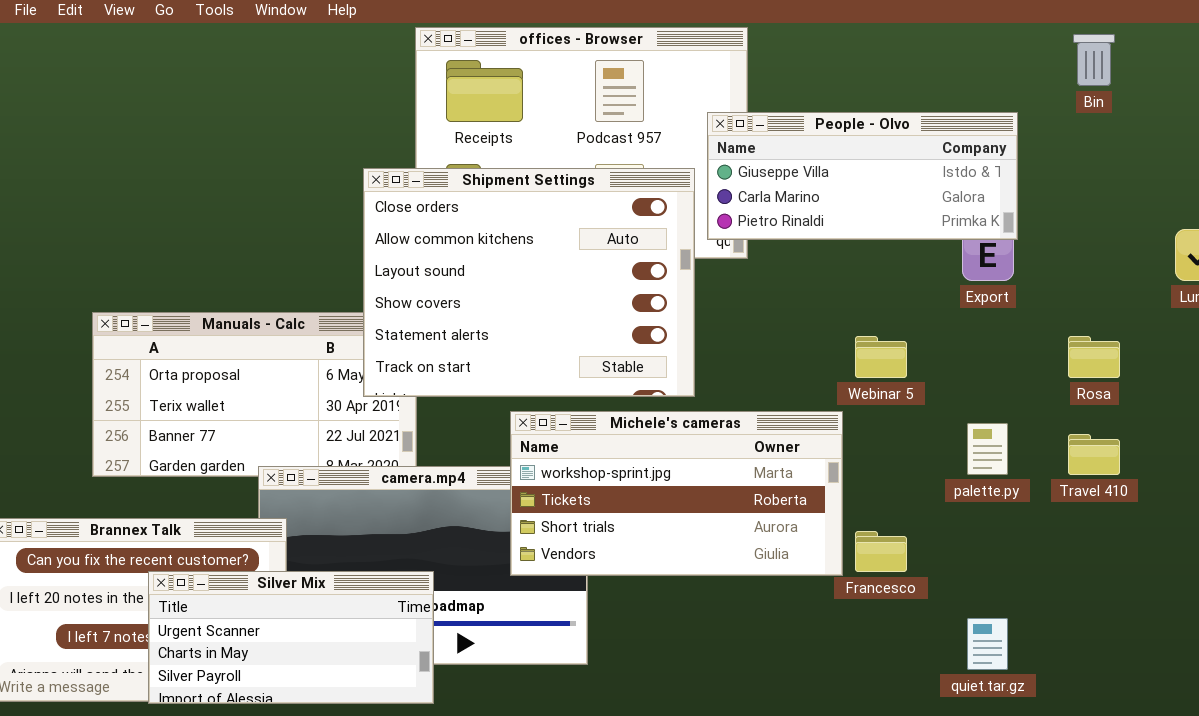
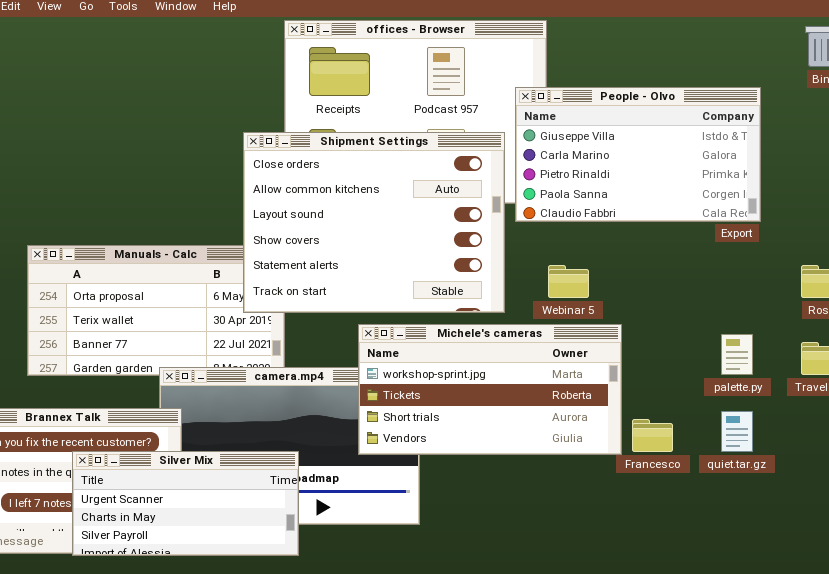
People - Olvo: [707,112,1018,240] -> [515,87,761,222], resized
Webinar 5: [855,336,907,378] -> [548,265,589,298], moved
quiet.tar.gz: [967,618,1008,670] -> [721,411,753,452], moved

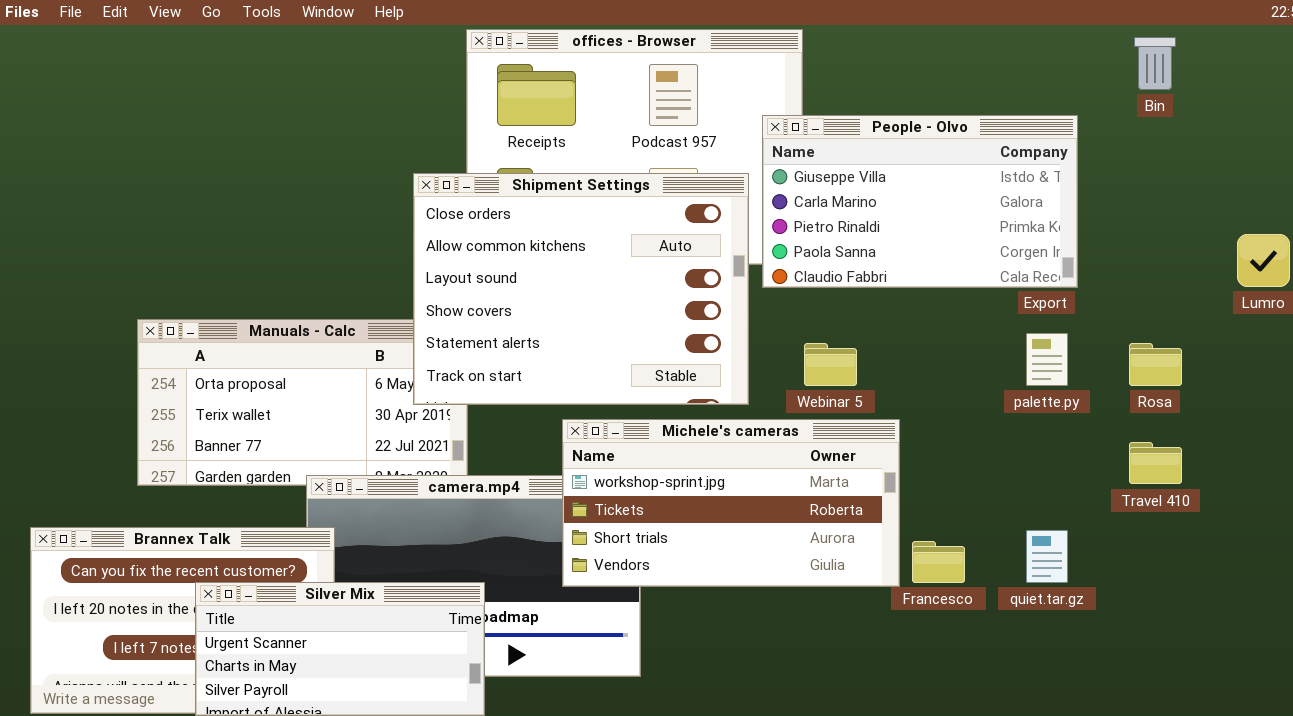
palette.py: [721,334,753,375] -> [1026,333,1068,386], moved

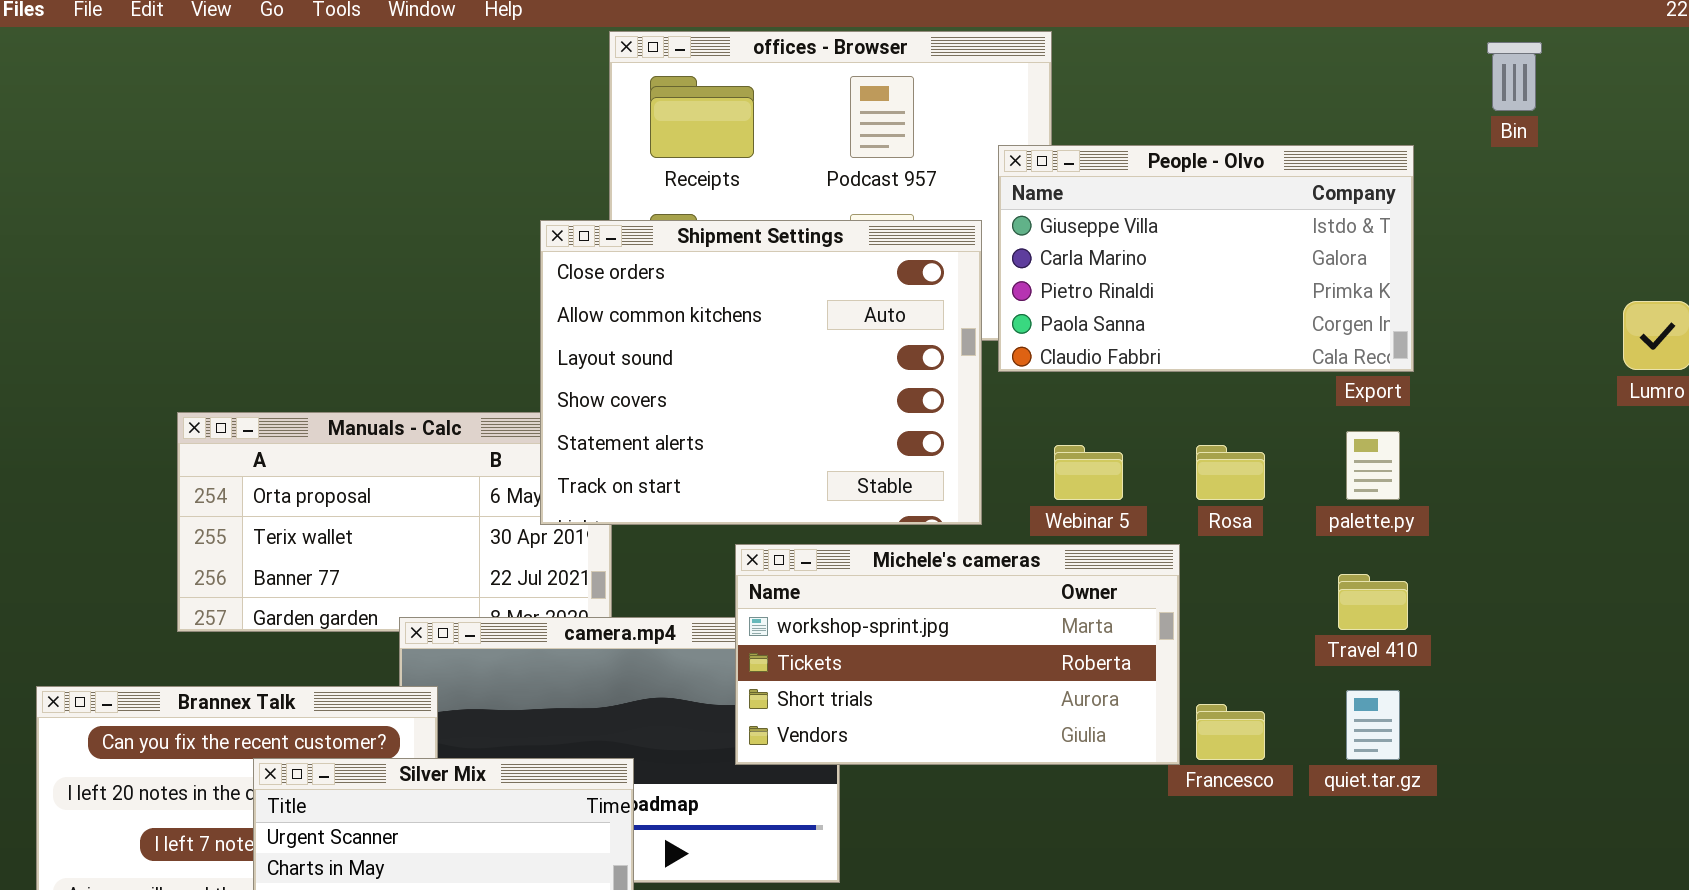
Rosa: [1129,343,1182,386] -> [1196,445,1265,500], moved
Travel 410: [1129,442,1182,484] -> [1338,574,1408,630], moved

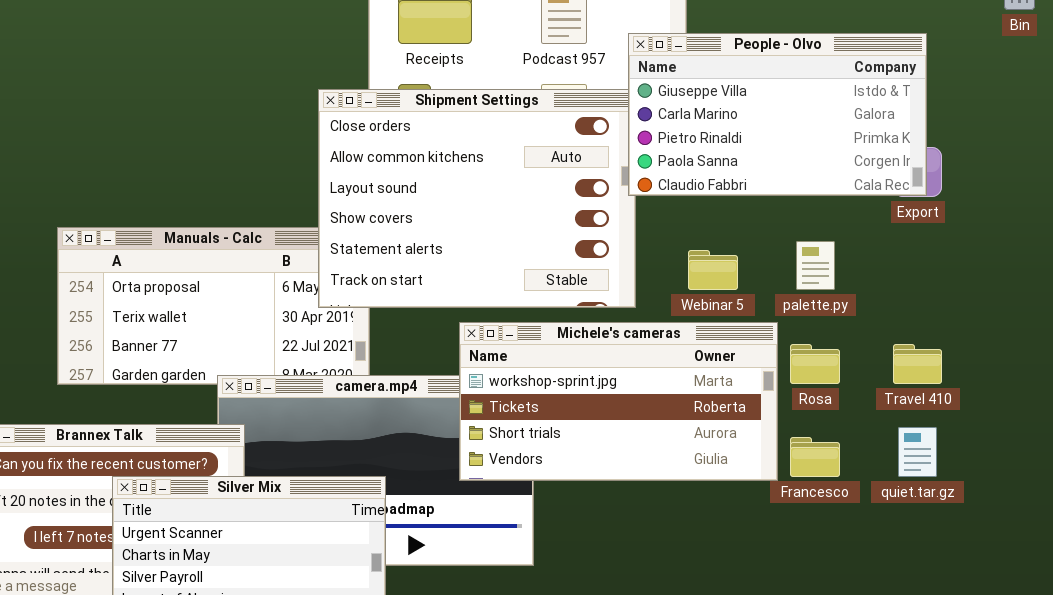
People - Olvo: [998,145,1414,372] -> [628,33,927,196], moved
palette.py: [1346,431,1400,500] -> [796,241,835,290], moved
Rosa: [1196,445,1265,500] -> [790,344,840,384], moved

